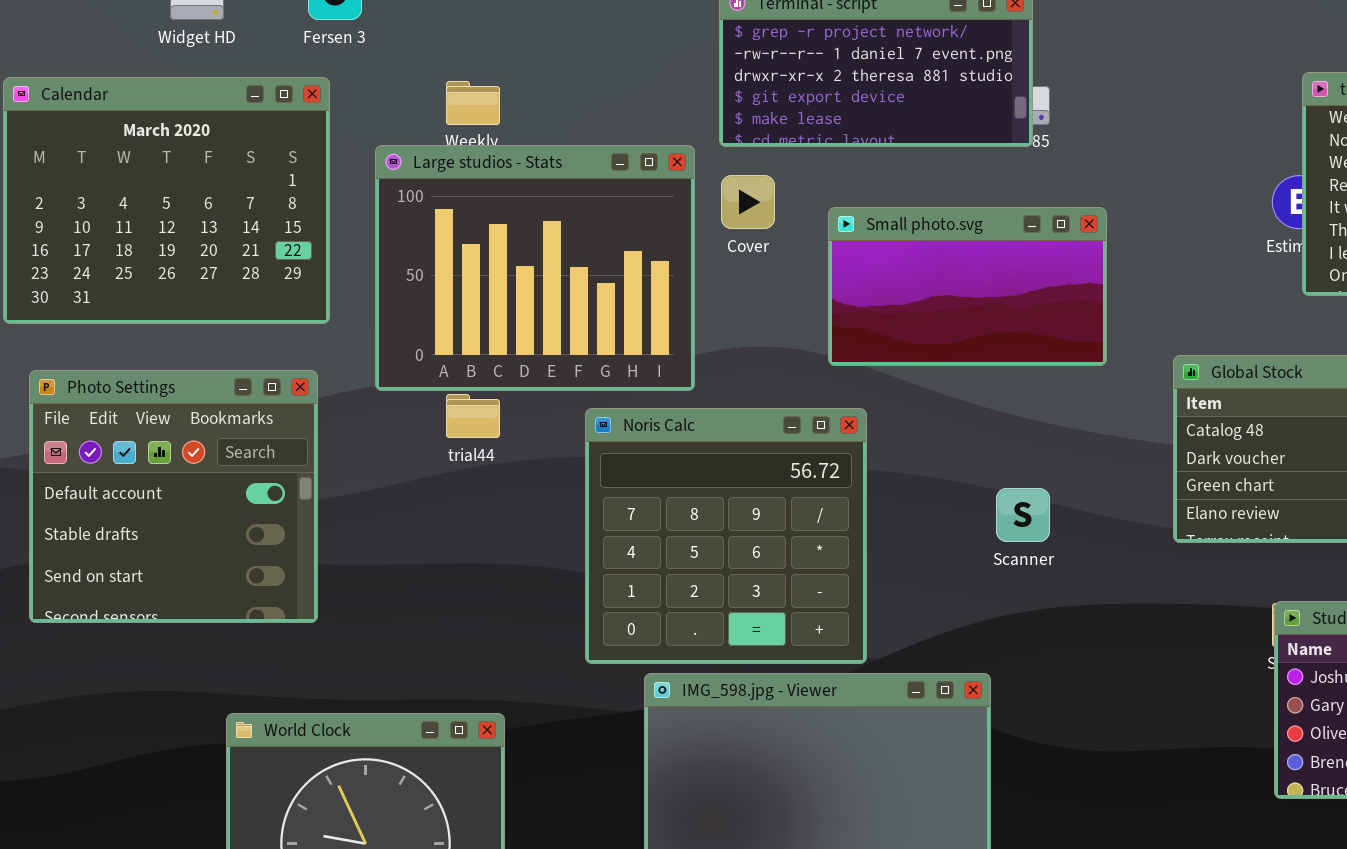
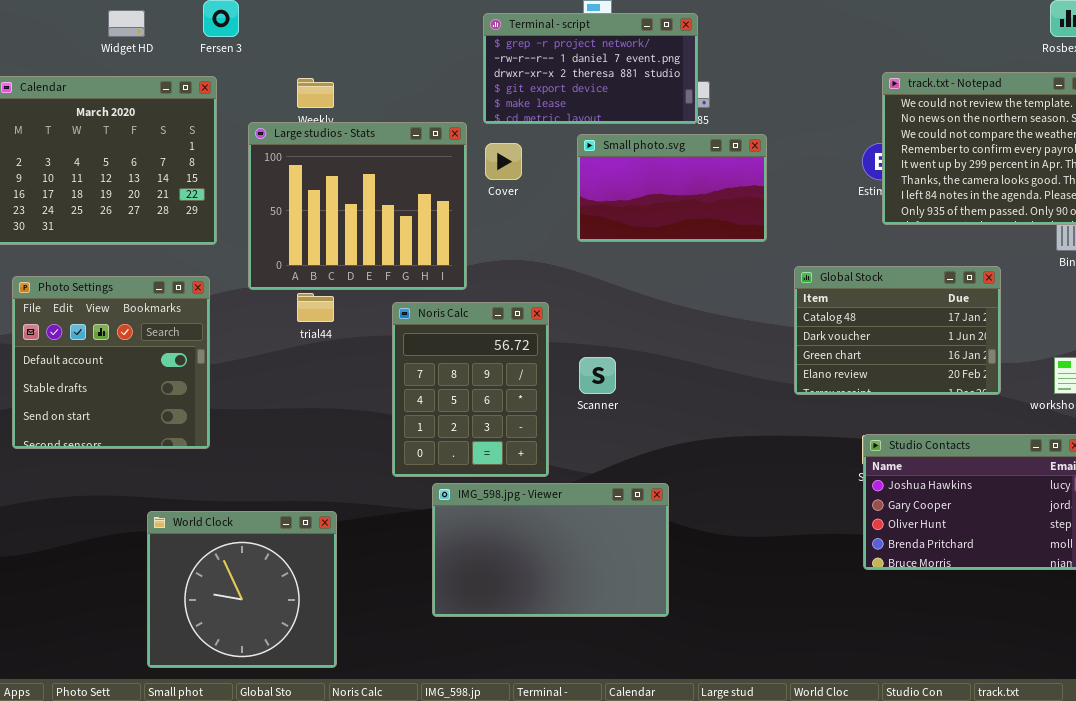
Small photo.svg: [828,207,1107,366] -> [577,134,767,242], moved
Noris Calc: [585,408,867,664] -> [392,302,549,477], resized
Scanner: [996,488,1050,542] -> [579,357,616,394], moved

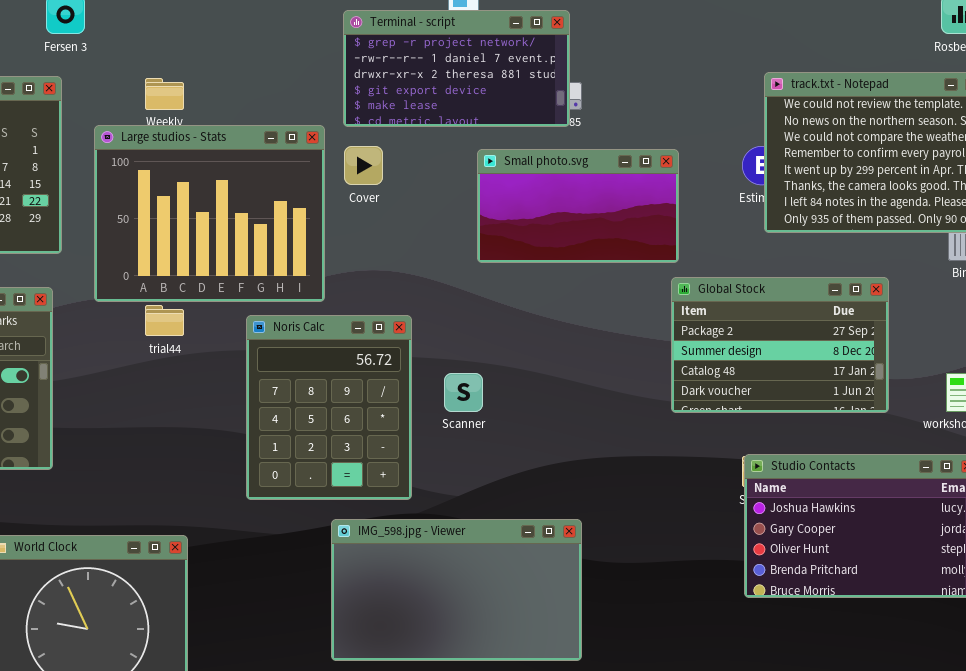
Small photo.svg: [577,134,767,242] -> [477,149,679,263], moved
Global Stock: [794,266,1001,395] -> [671,277,889,413], scrolled up 2 rows
IMG_598.jpg - Viewer: [432,483,669,617] -> [331,519,582,661], moved

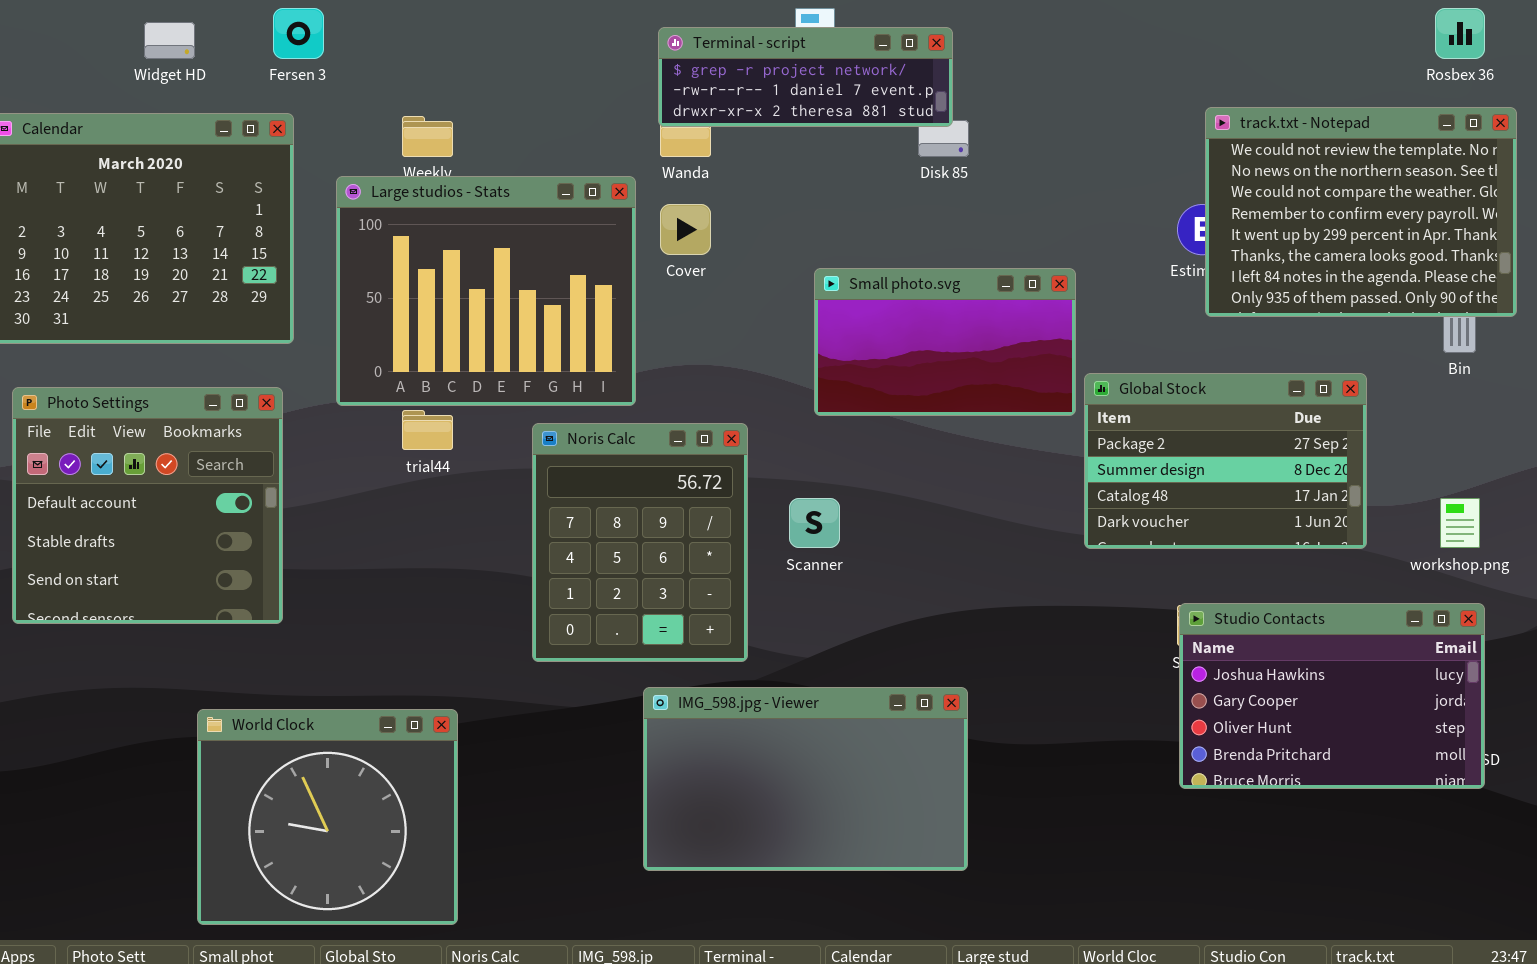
Terminal - script: [343,10,570,127] -> [658,27,953,127], resized
Small photo.svg: [477,149,679,263] -> [814,268,1076,416], moved

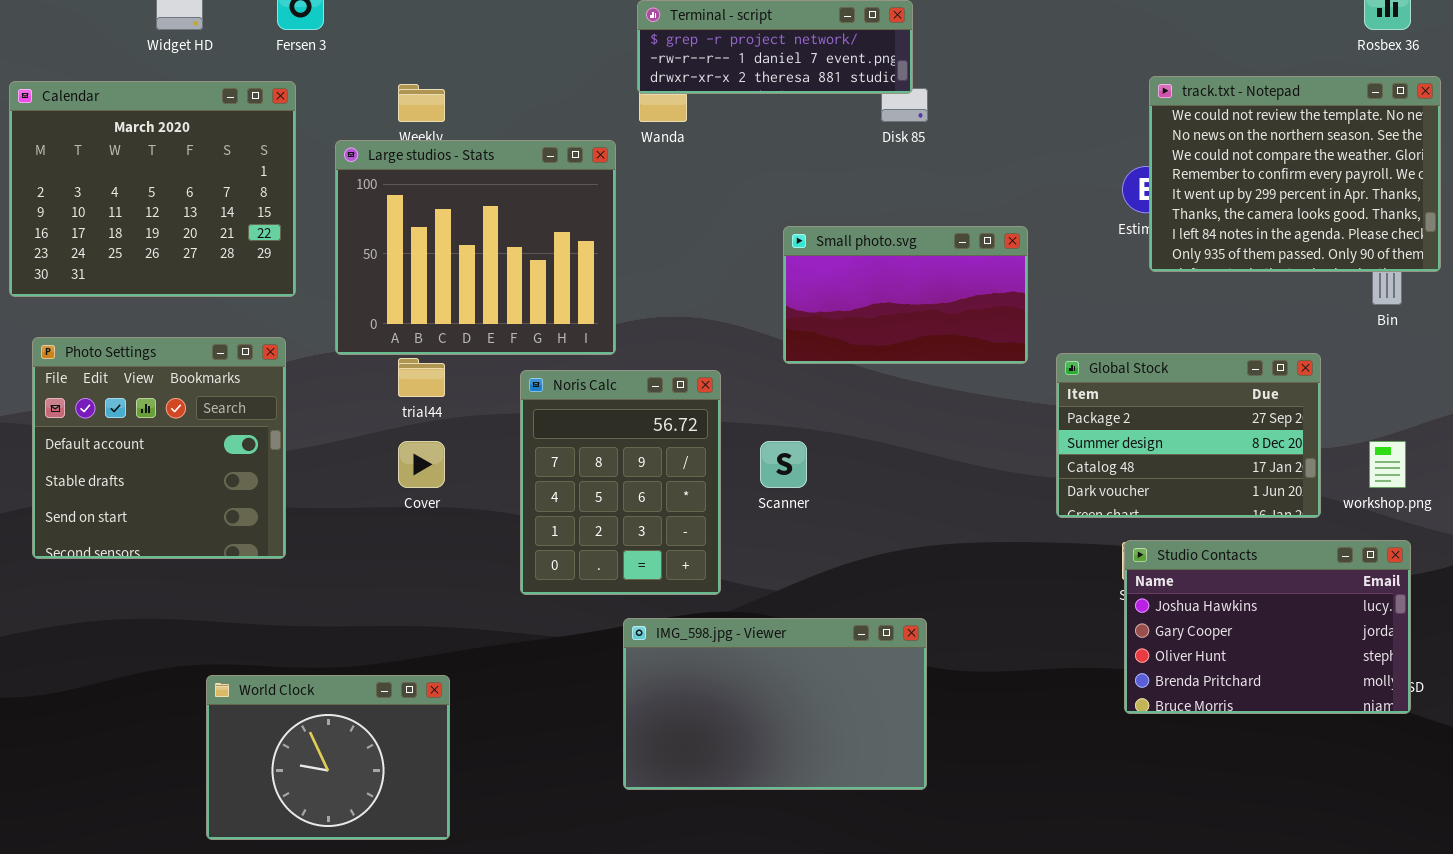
Cover: [660,204,711,255] -> [398,441,445,488], moved
Global Stock: [1084,373,1367,549] -> [1056,353,1321,518], moved
World Clock: [197,709,458,925] -> [206,675,450,840], resized

